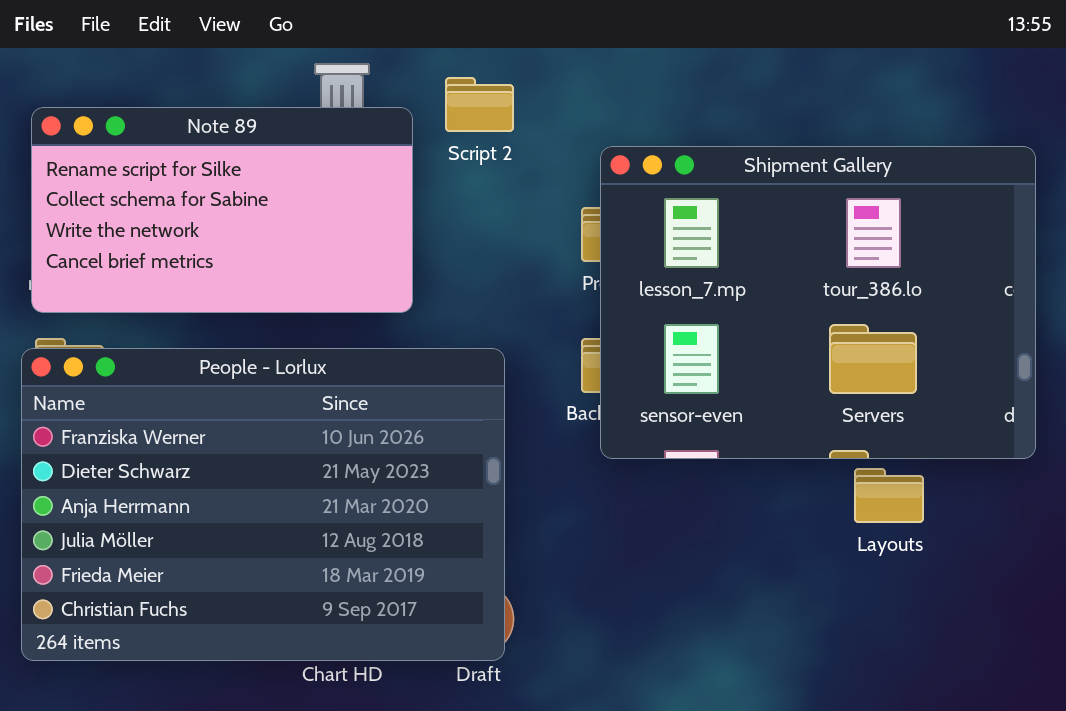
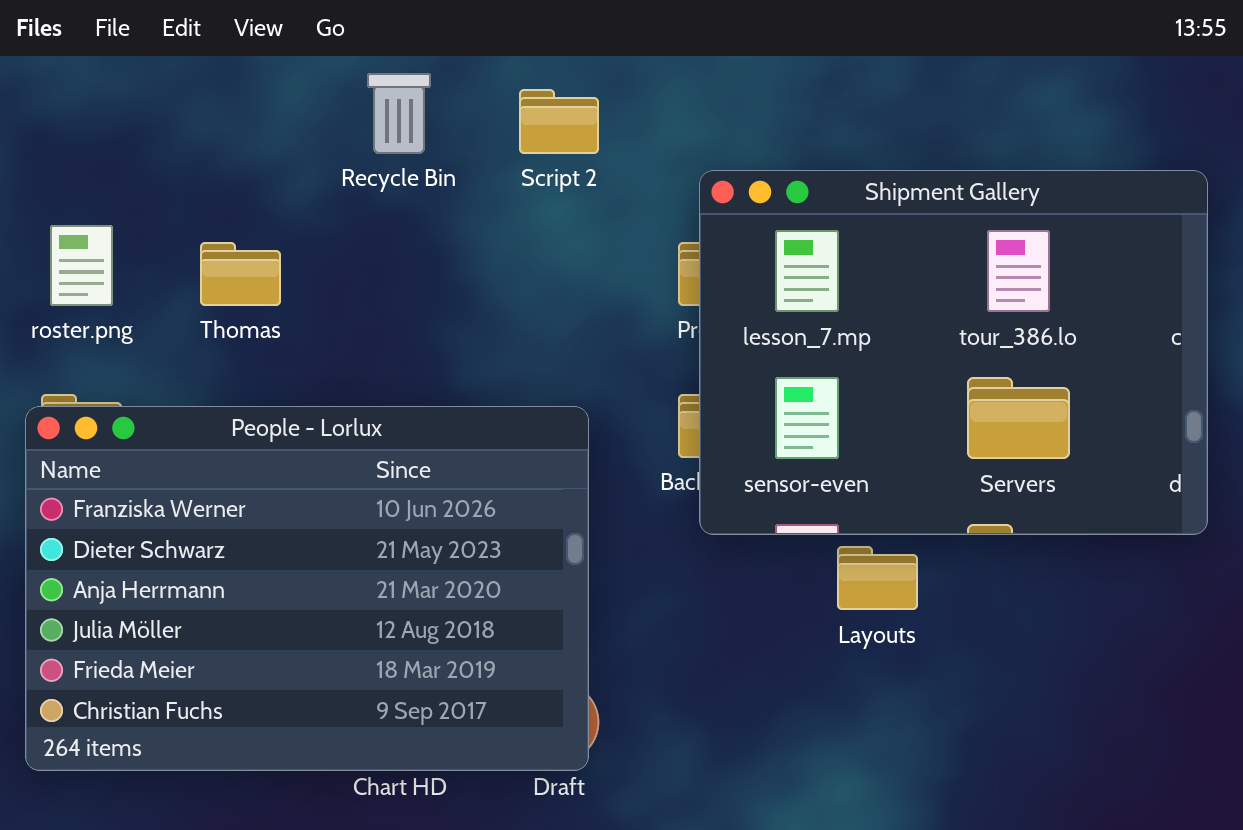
Note 89: [31,107,413,313] -> none, closed
Layouts: [854,468,924,523] -> [837,546,918,610], moved

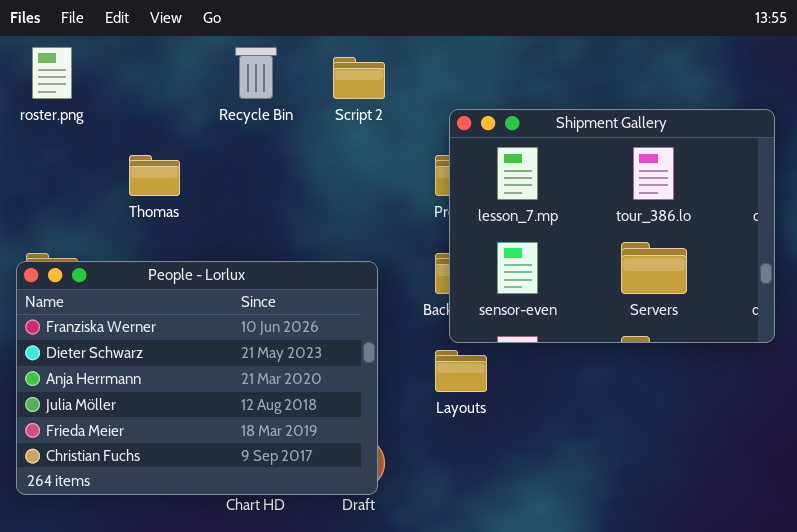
roster.png: [50,225,113,306] -> [32,47,72,99], moved
Layouts: [837,546,918,610] -> [435,350,487,392], moved

